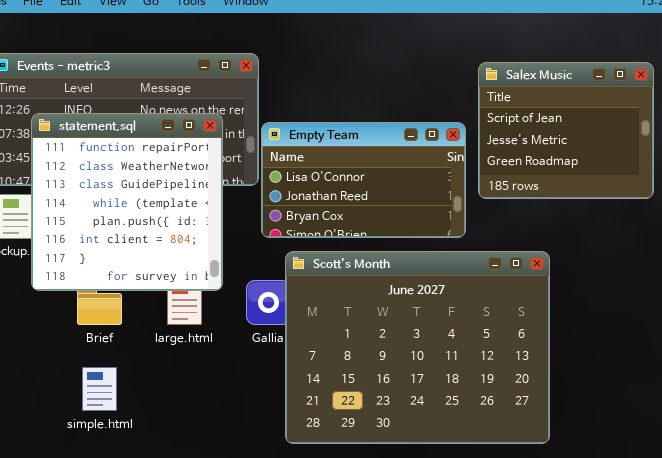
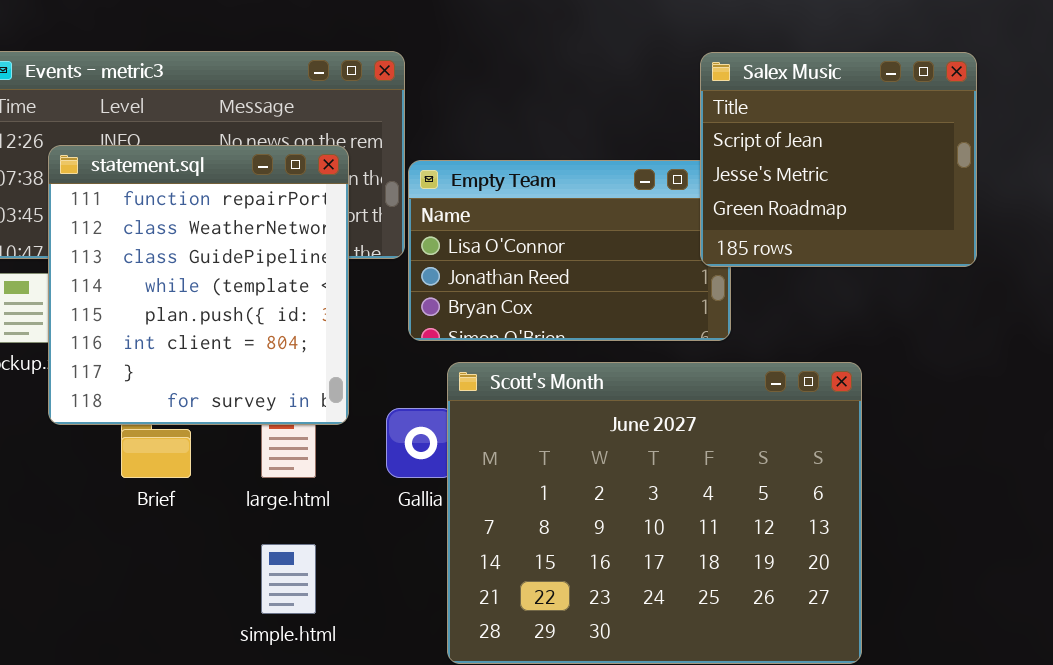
Salex Music: [478,62,654,199] -> [700,52,977,267], moved
simple.html: [82,367,117,411] -> [261,544,316,614], moved

